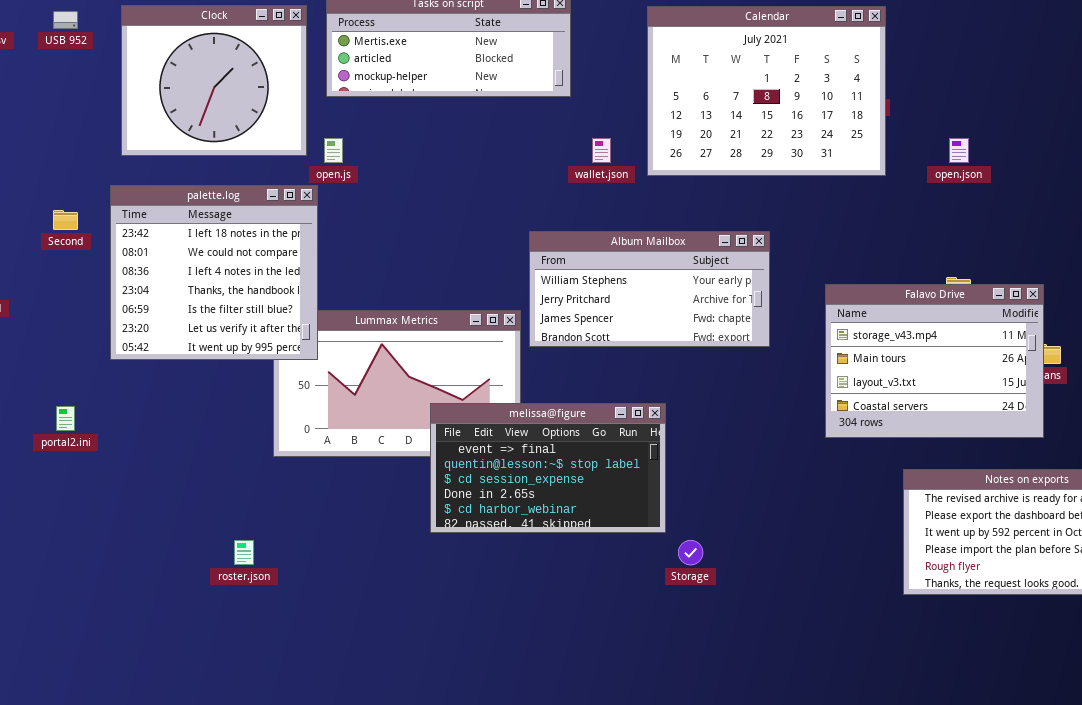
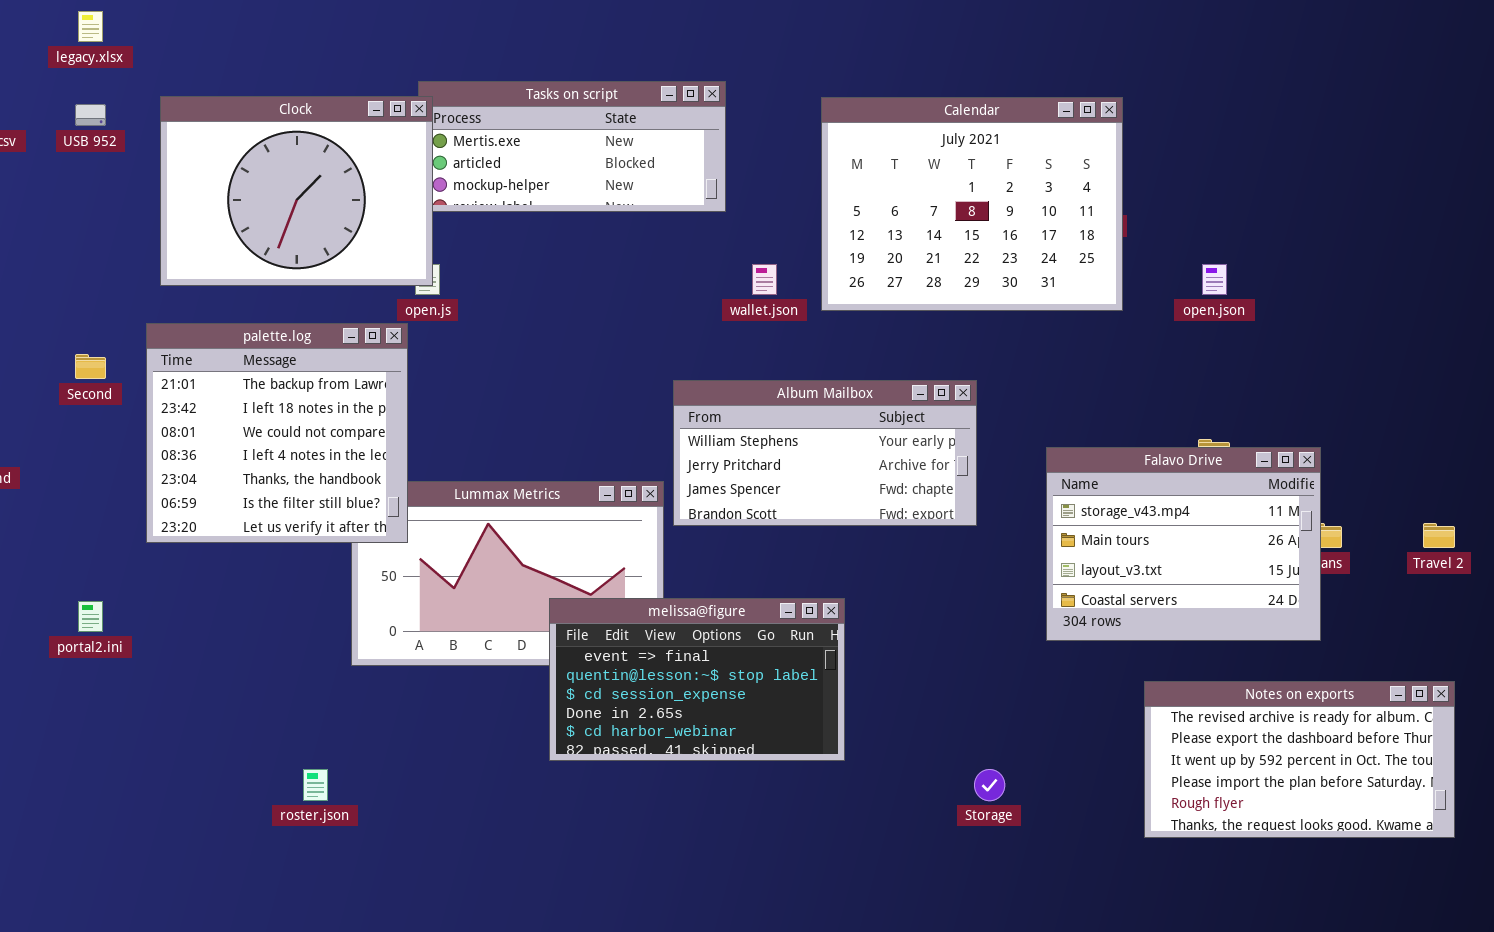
Clock: [121,5,307,156] -> [160,96,433,286], resized
palette.log: [110,185,318,360] -> [146,323,408,543], scrolled up 1 row
Storage: [678,540,703,565] -> [974,769,1005,801], moved

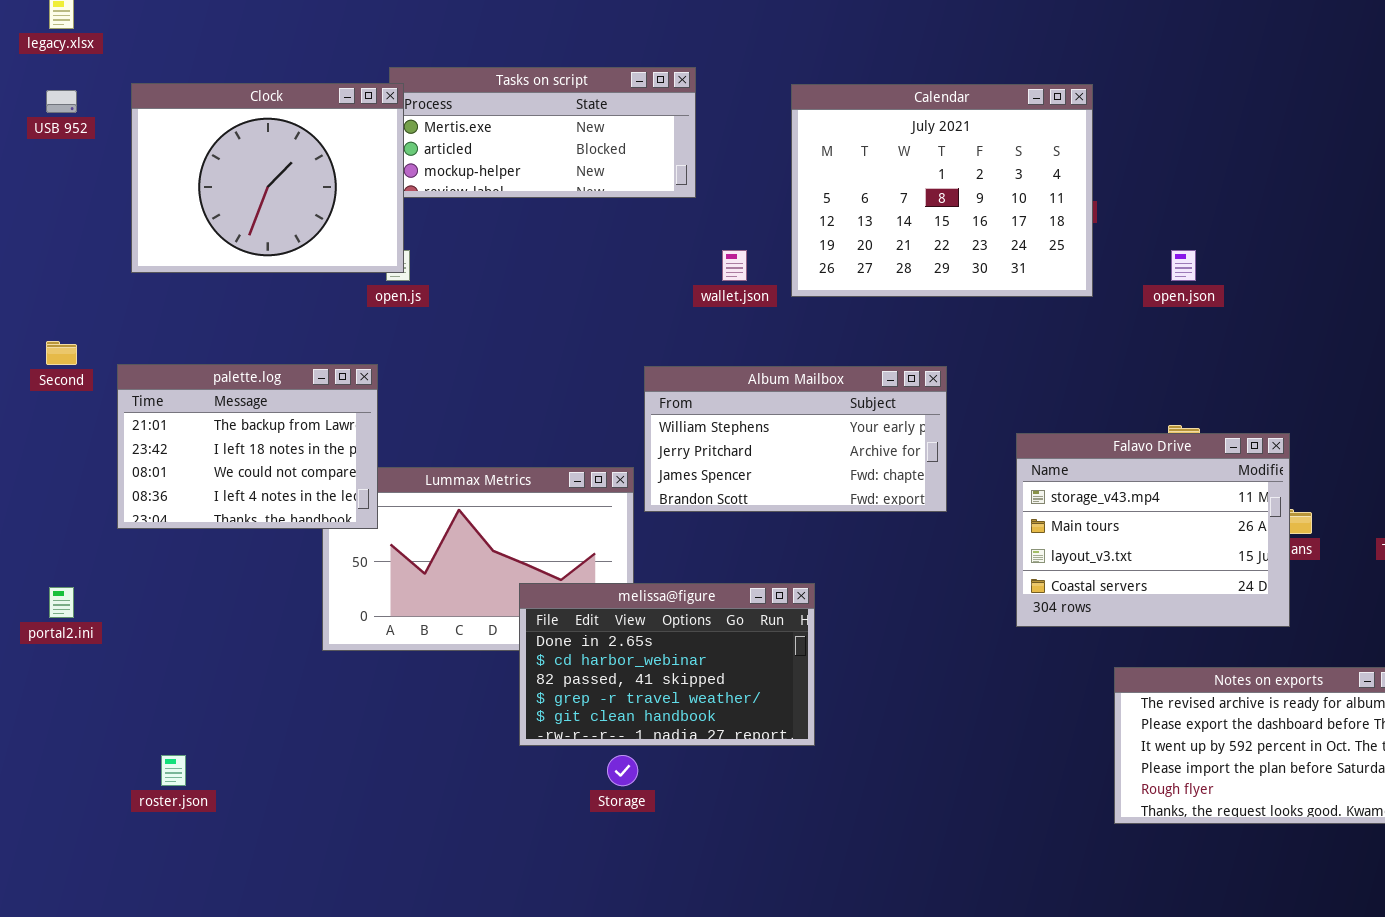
palette.log: [146,323,408,543] -> [117,364,378,529], resized
melissa@figure: [549,598,845,761] -> [519,583,815,746], scrolled down 3 rows
roster.json: [303,769,328,801] -> [161,755,186,786], moved
Storage: [974,769,1005,801] -> [607,755,638,786], moved

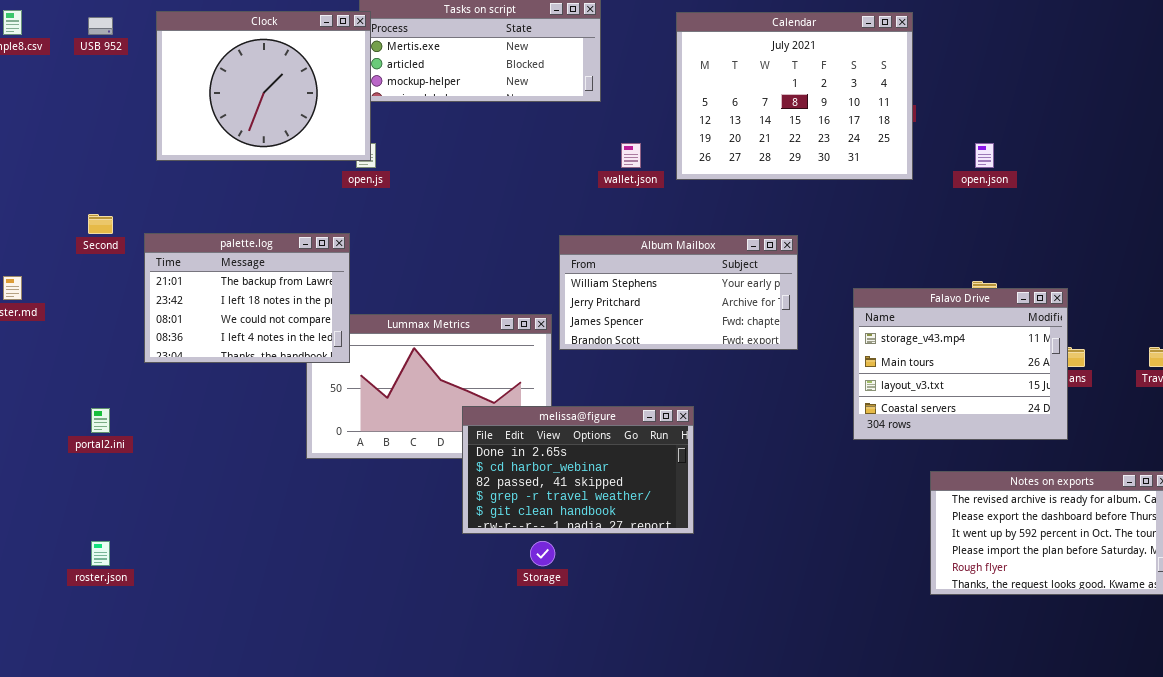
roster.json: [161,755,186,786] -> [91,541,110,566], moved

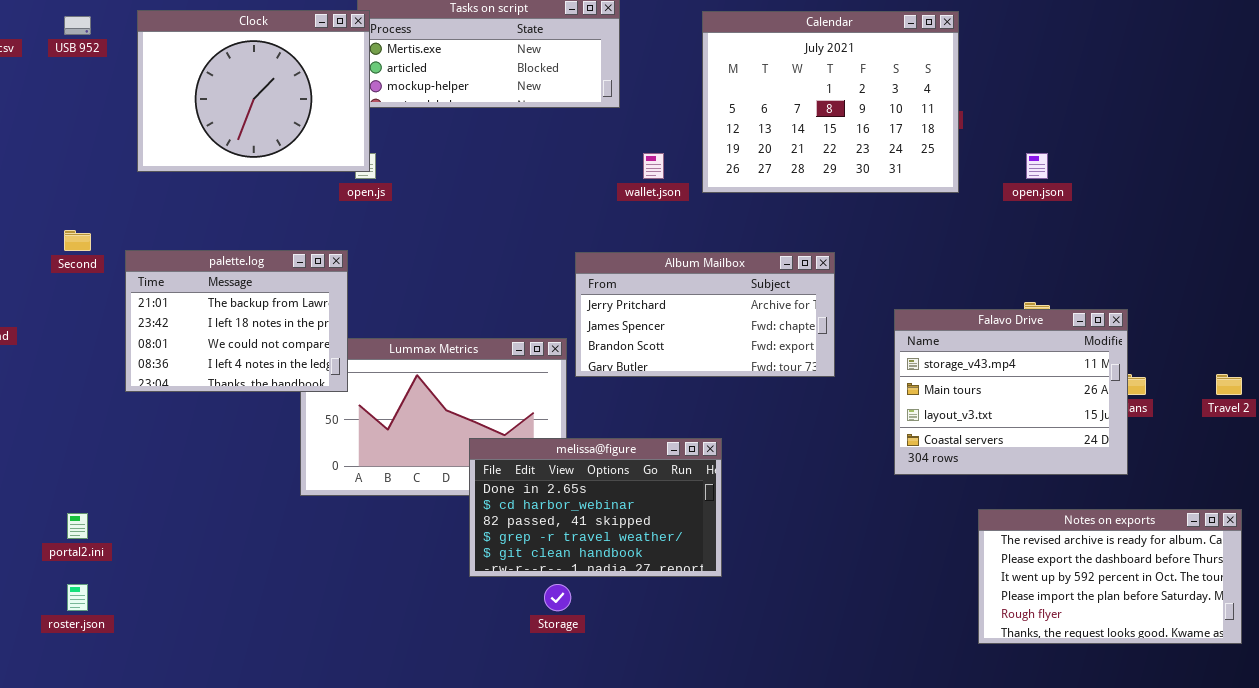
Album Mailbox: [559,235,798,350] -> [575,252,835,377], scrolled down 1 row
portal2.ini: [91,408,110,433] -> [67,513,88,539], moved

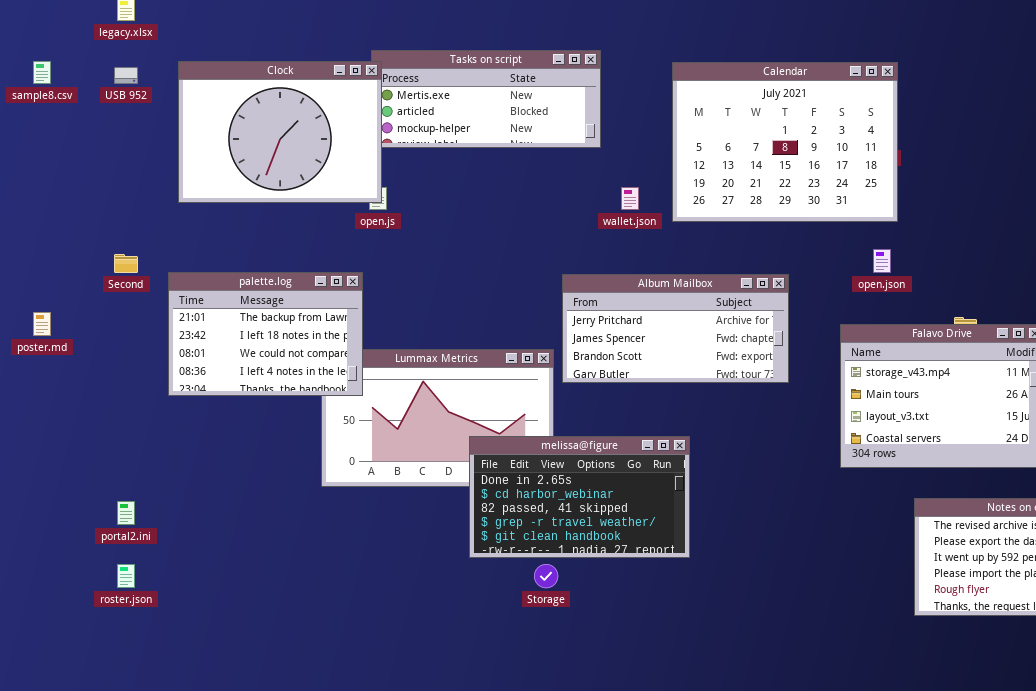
open.json: [1026,153,1048,179] -> [873,249,891,273], moved

